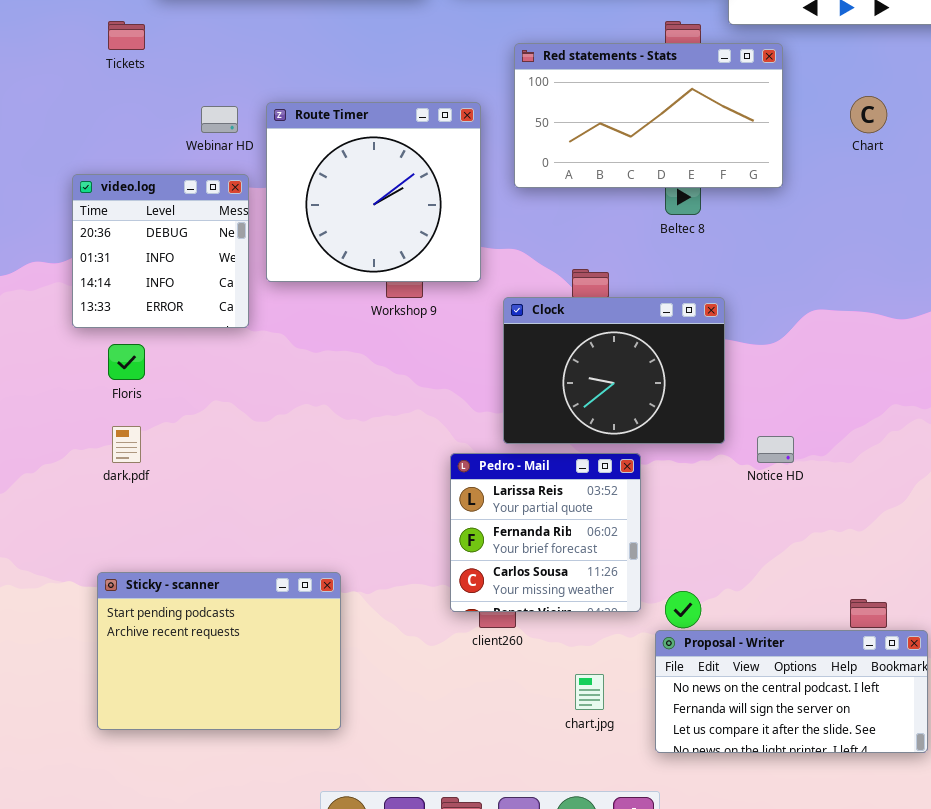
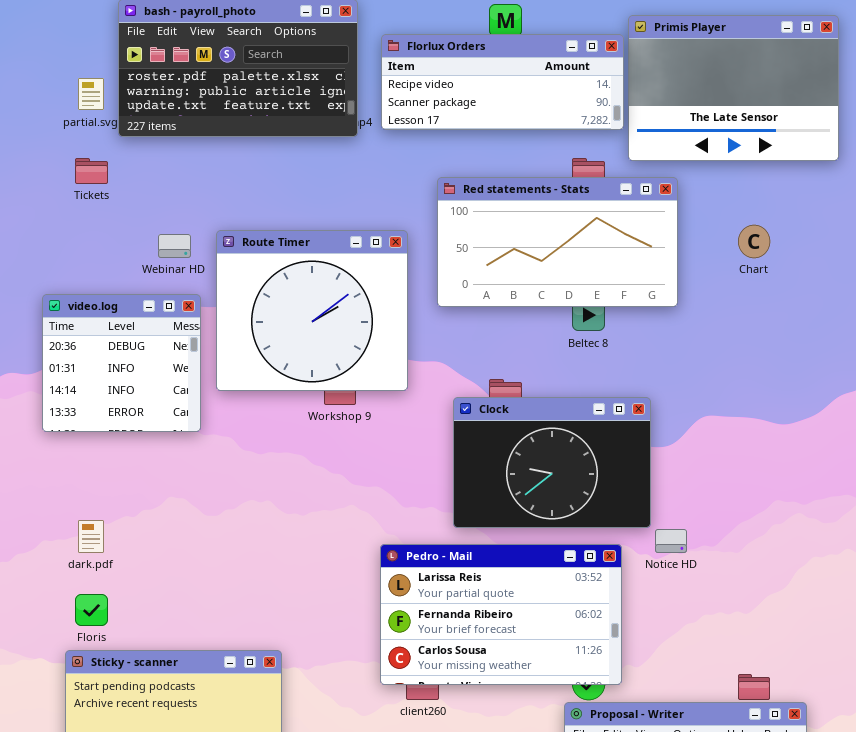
Clock: [503,297,725,444] -> [453,397,651,528], moved
Floris: [108,344,145,380] -> [75,594,108,626], moved
Pedro - Mail: [450,453,641,612] -> [380,544,622,685], resized

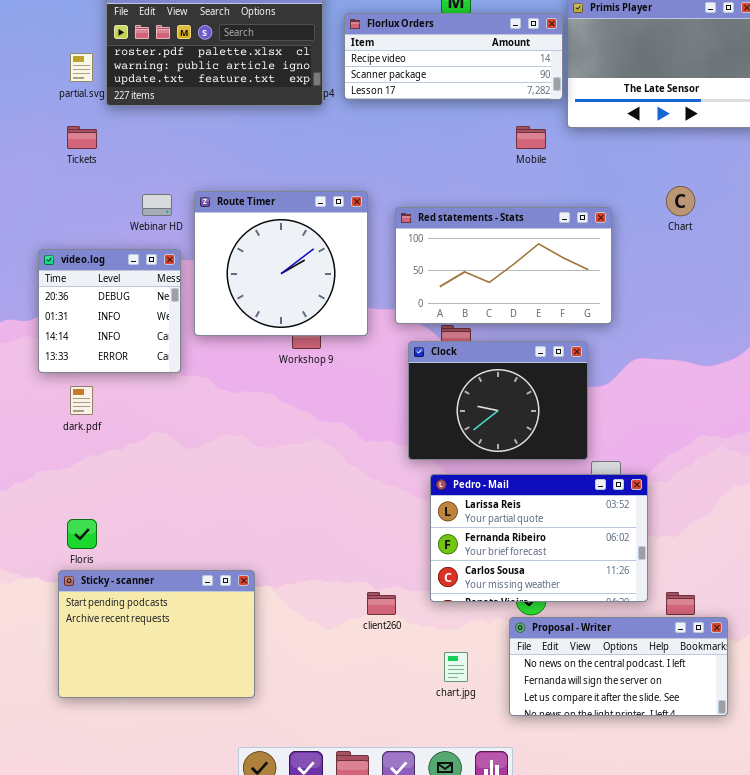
Red statements - Stats: [437,177,678,307] -> [395,207,612,324], moved
dark.pdf: [78,520,104,553] -> [70,386,93,415], moved
Pedro - Mail: [380,544,622,685] -> [430,474,648,602], moved

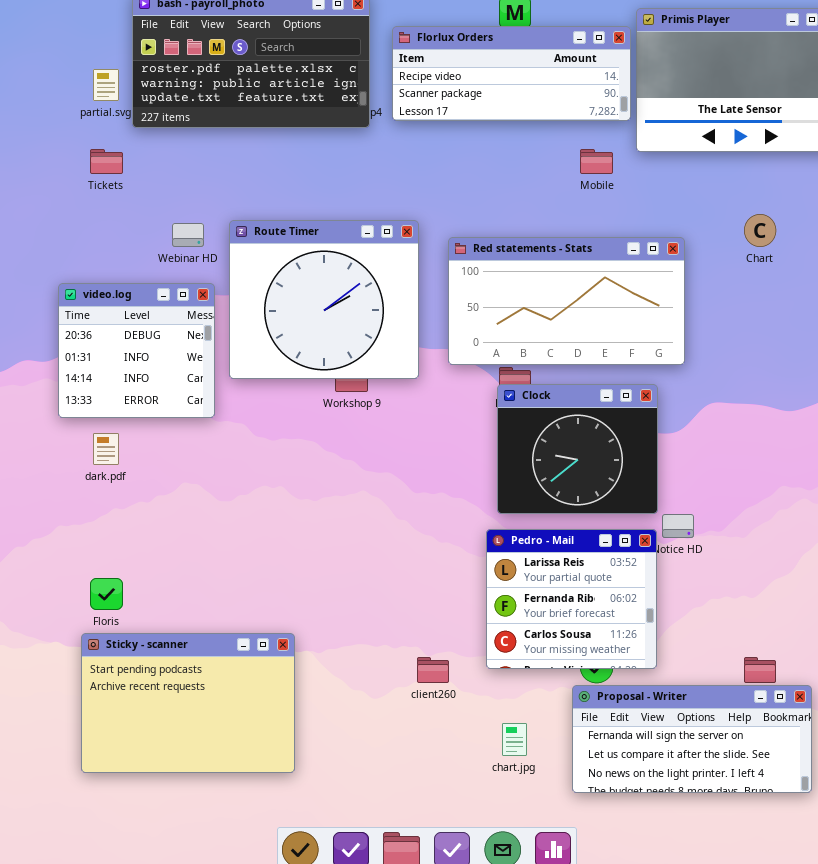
Clock: [408,341,588,460] -> [497,384,658,514], resized
Pedro - Mail: [430,474,648,602] -> [486,529,657,669], resized
Proposal - Writer: [509,617,728,716] -> [572,685,812,793], scrolled down 1 row

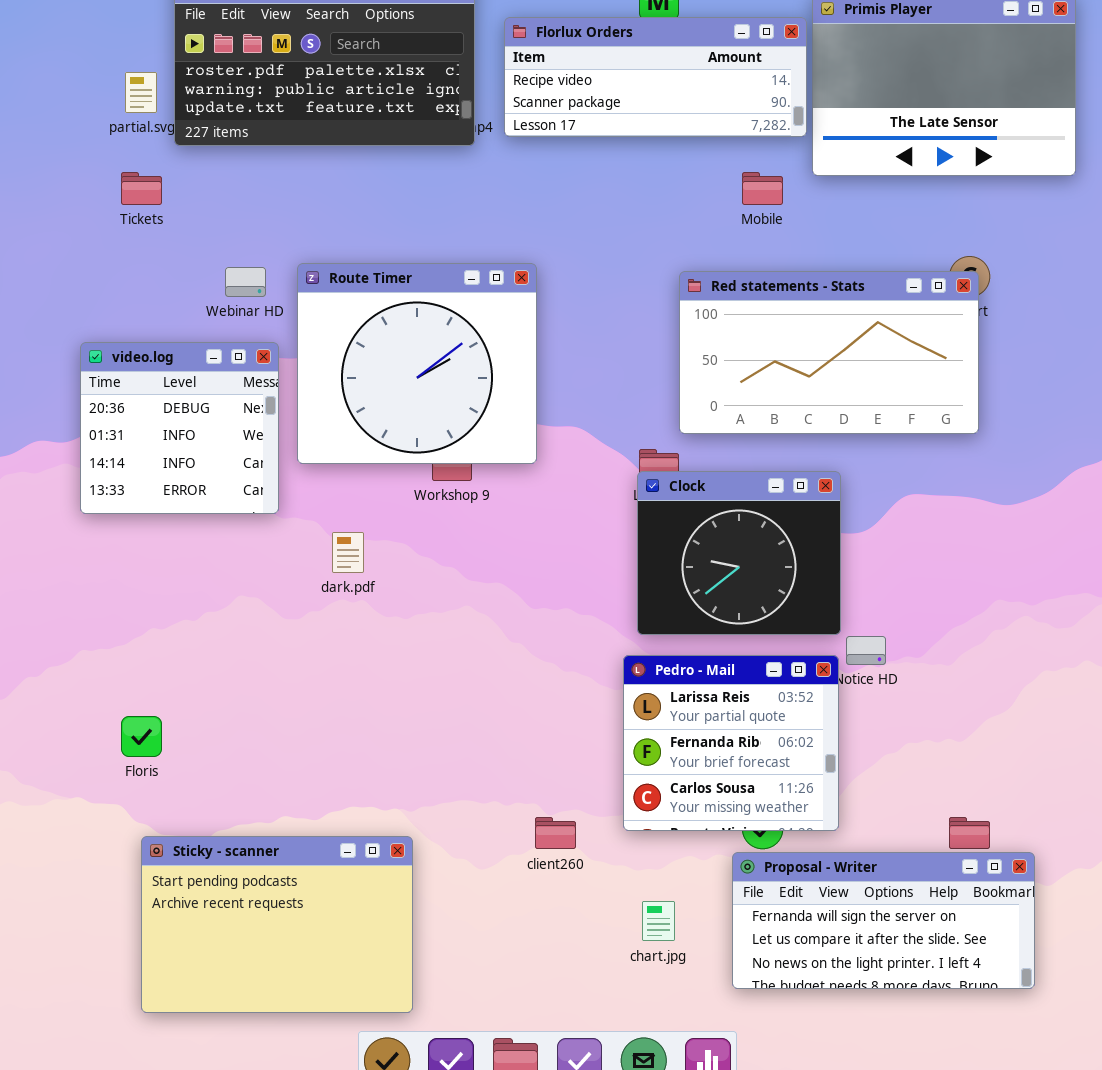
Red statements - Stats: [448,237,685,365] -> [679,271,979,434], moved
dark.pdf: [93,433,119,465] -> [332,532,364,573], moved
Sticky - scanner: [81,633,295,773] -> [141,836,413,1013], moved

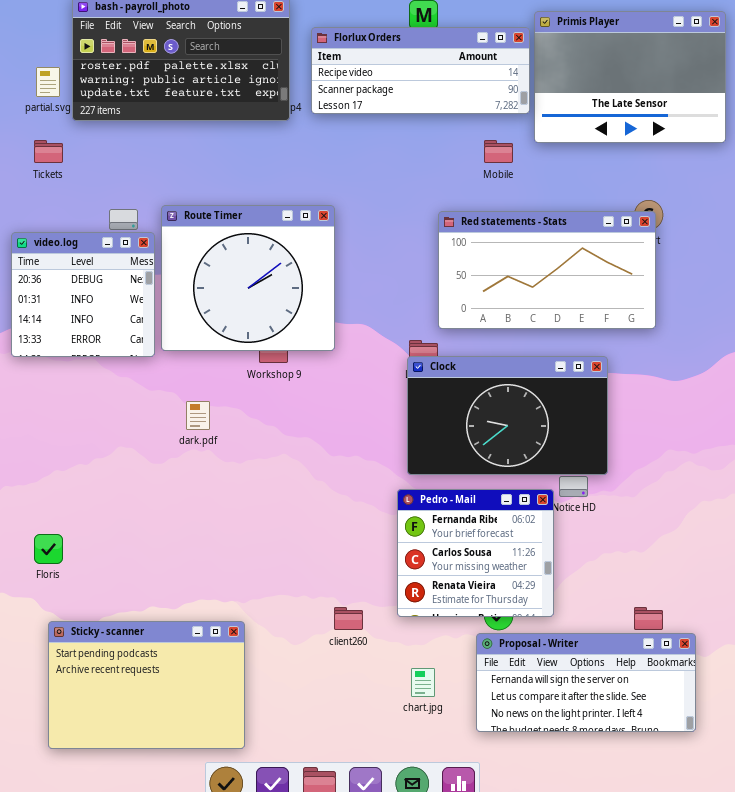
video.log: [80,342,279,514] -> [11,232,155,357], moved
Clock: [637,471,841,635] -> [407,356,608,475], resized
Pedro - Mail: [623,655,839,831] -> [397,489,554,617], scrolled down 1 row

